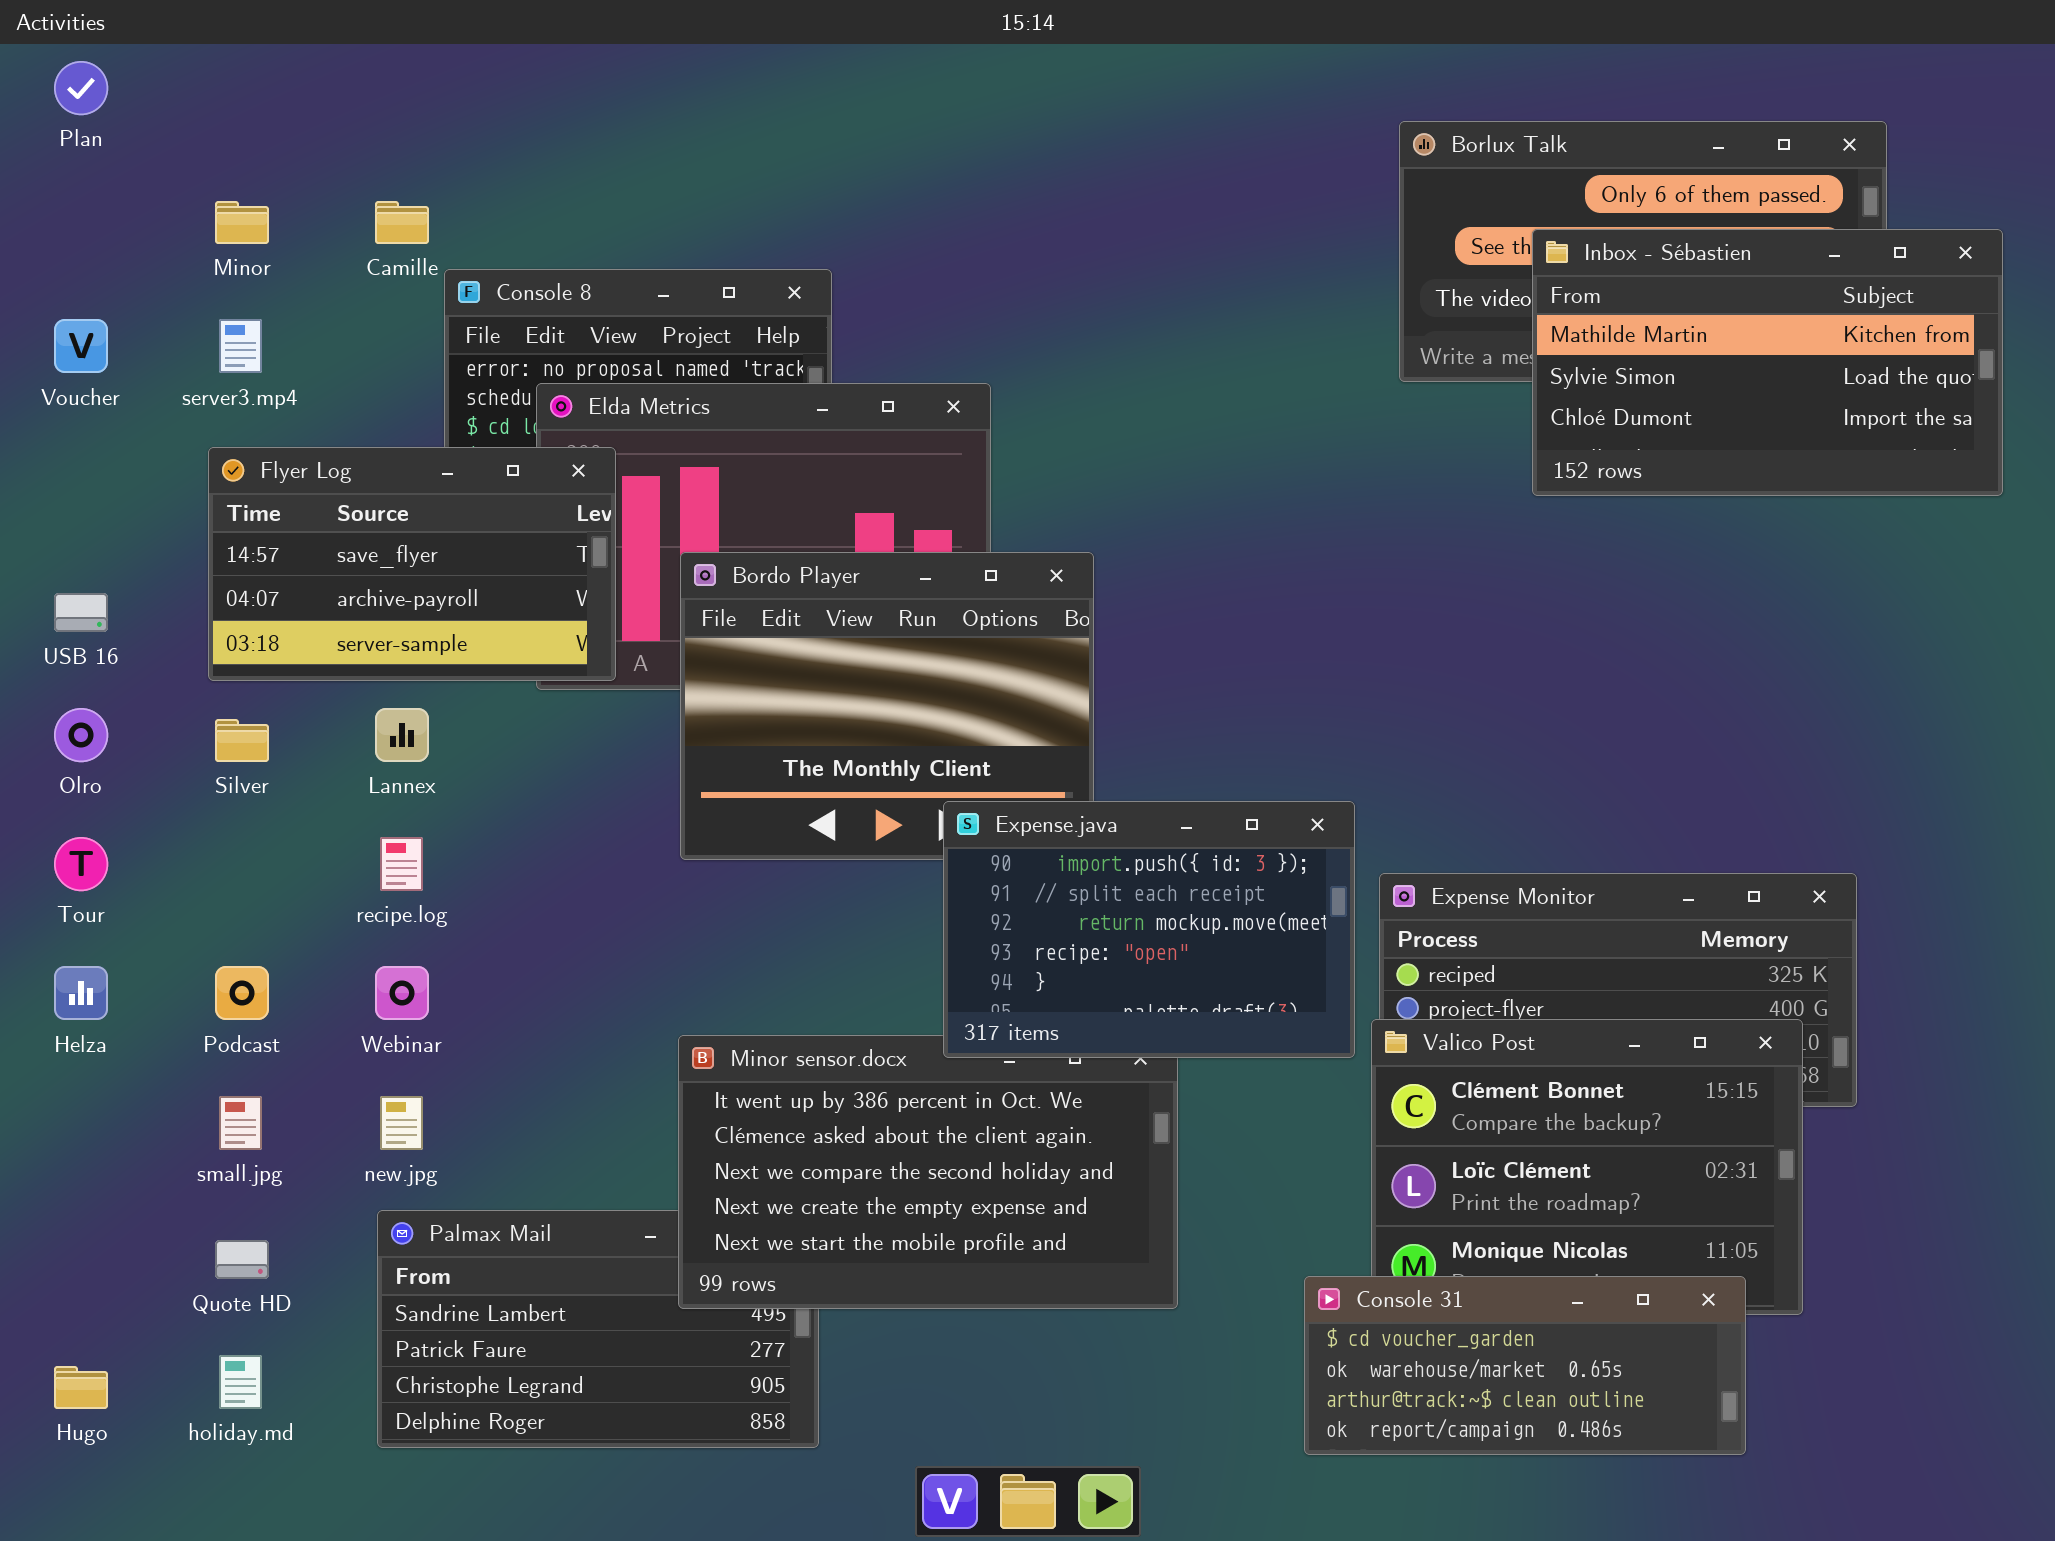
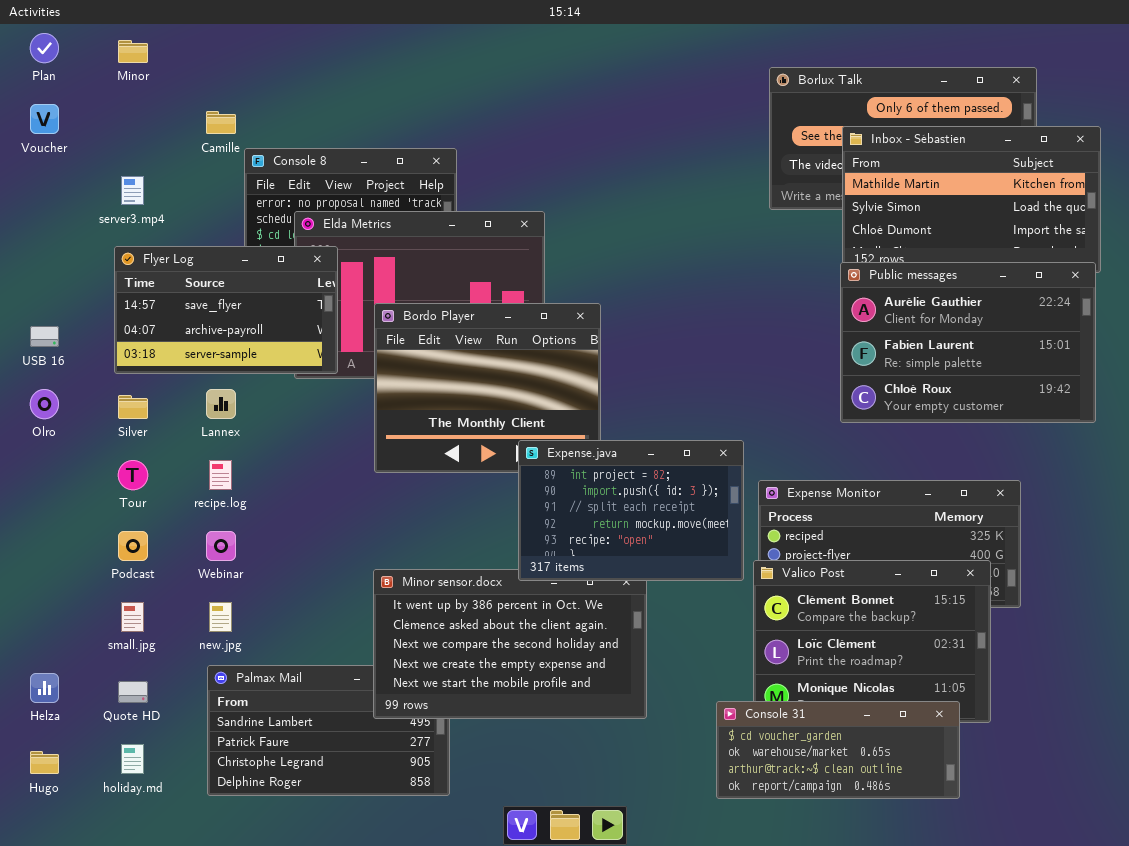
Minor: [215,201,269,244] -> [118,40,148,63], moved
Voucher: [54,319,108,373] -> [30,104,59,134], moved
Public messages: none -> [840,262,1096,423], opened
Expense.java: [943,801,1355,1058] -> [518,440,744,581], scrolled up 1 row
Tour: [54,837,108,891] -> [118,460,148,490], moved
Helza: [54,966,108,1020] -> [30,673,59,703], moved

